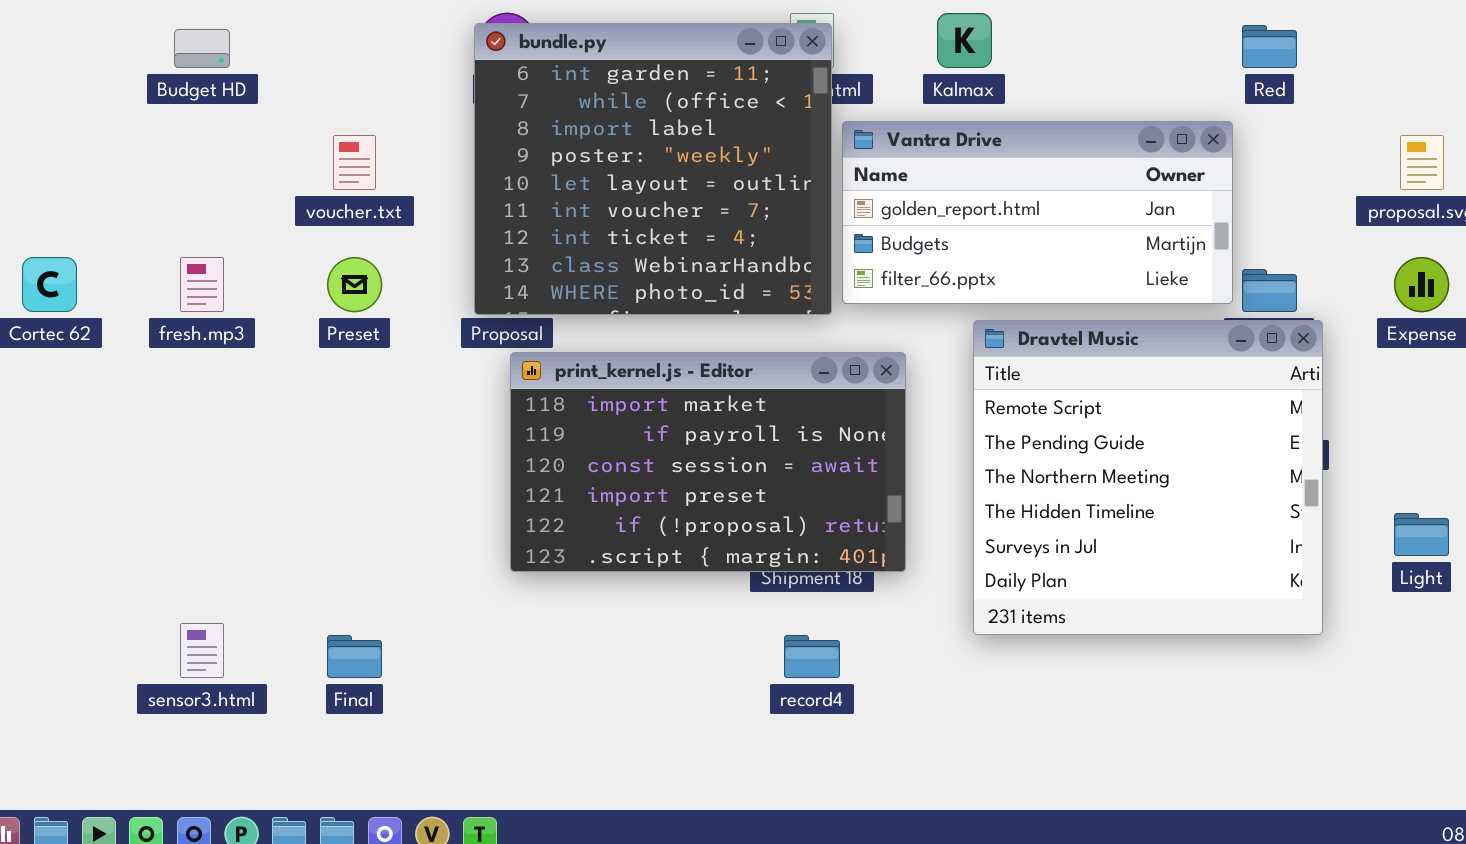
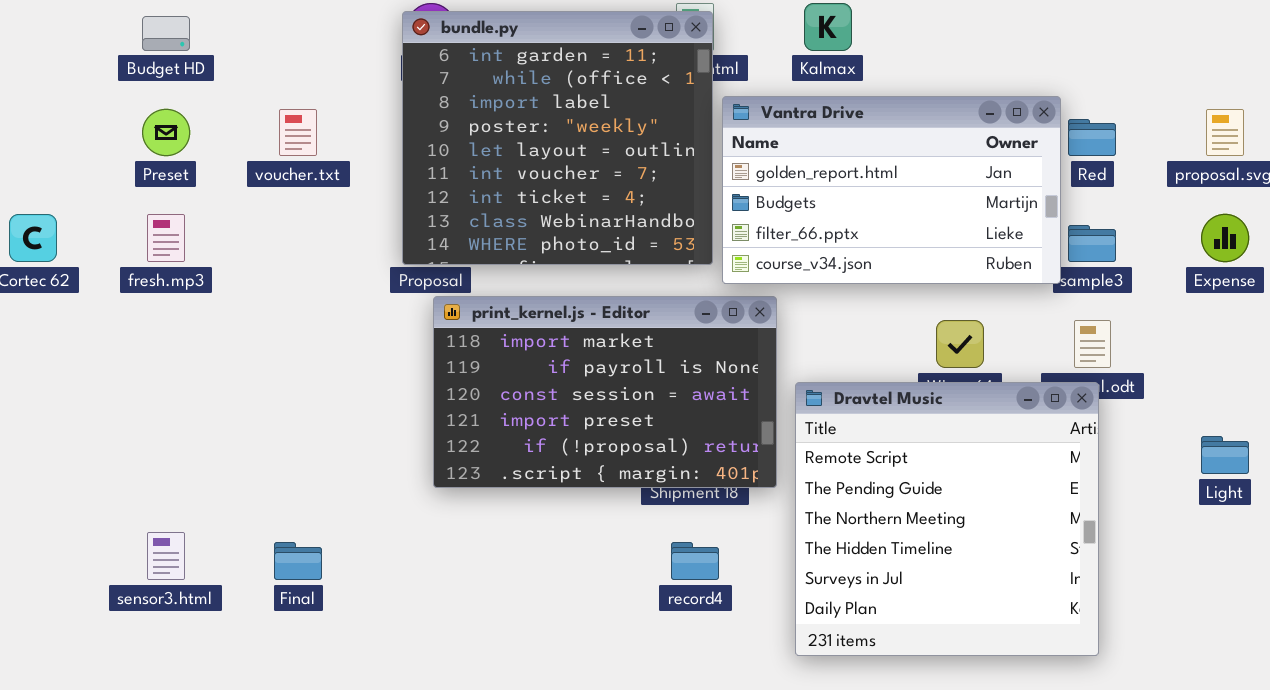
Red: [1242,25,1297,68] -> [1068,119,1116,156], moved
Vantra Drive: [842,121,1233,304] -> [722,96,1061,284], resized
Preset: [327,257,382,312] -> [142,109,190,156], moved
Dravtel Music: [973,320,1323,635] -> [795,382,1099,656], moved

